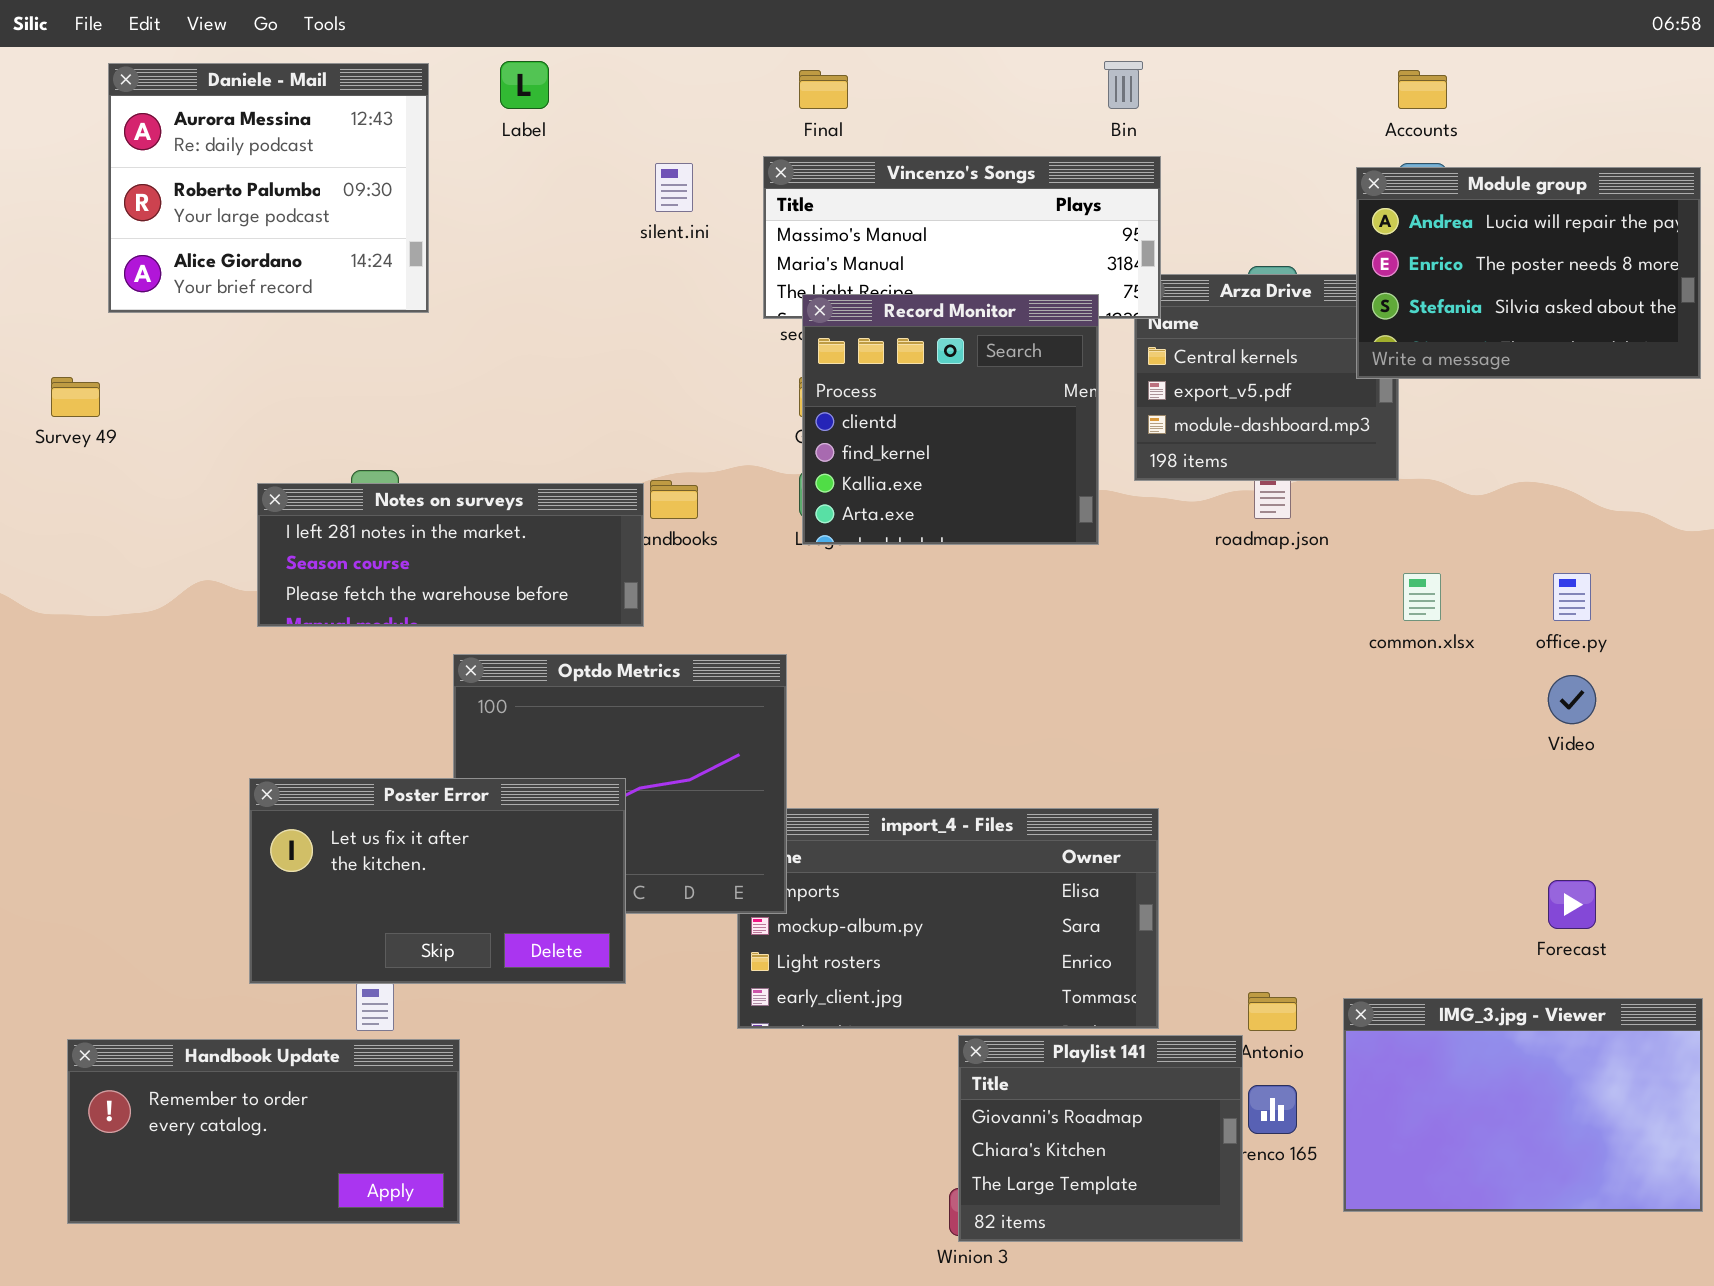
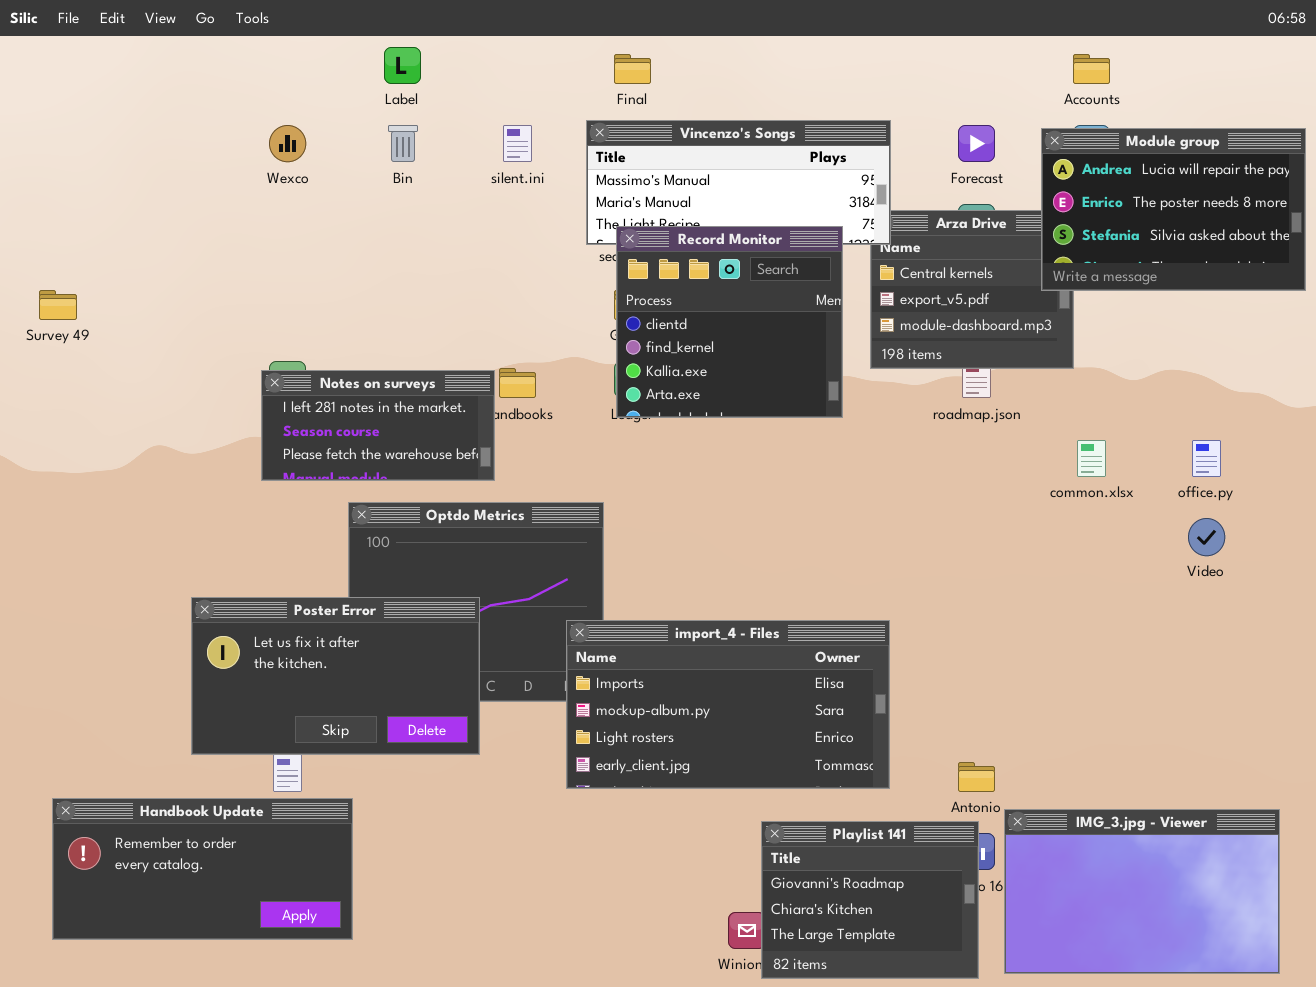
Bin: [1104,61,1143,109] -> [388,125,418,162], moved
Daniele - Mail: [108,63,429,313] -> none, closed
Notes on surveys: [257,483,644,627] -> [261,370,495,481], resized
import_4 - Files: [737,808,1159,1029] -> [566,620,890,789], raised
Forecast: [1548,880,1596,929] -> [958,125,995,162], moved
IMG_3.jpg - Viewer: [1343,998,1703,1212] -> [1004,809,1280,974], moved
Playlist 141: [958,1035,1243,1242] -> [761,821,979,979], moved

